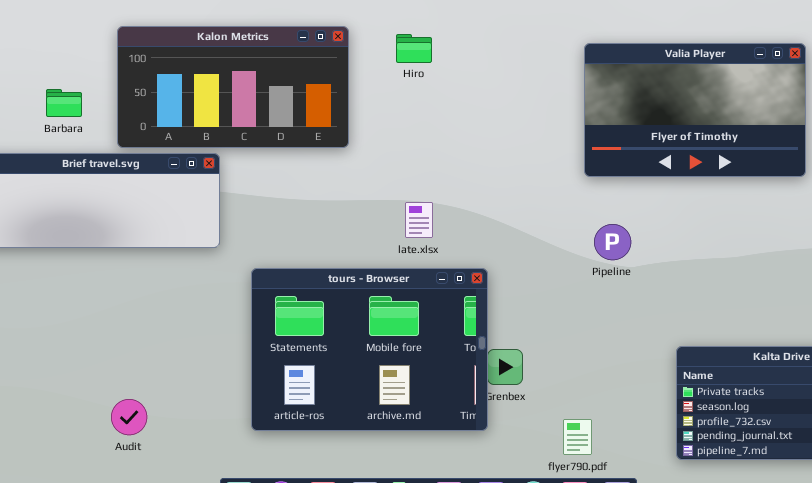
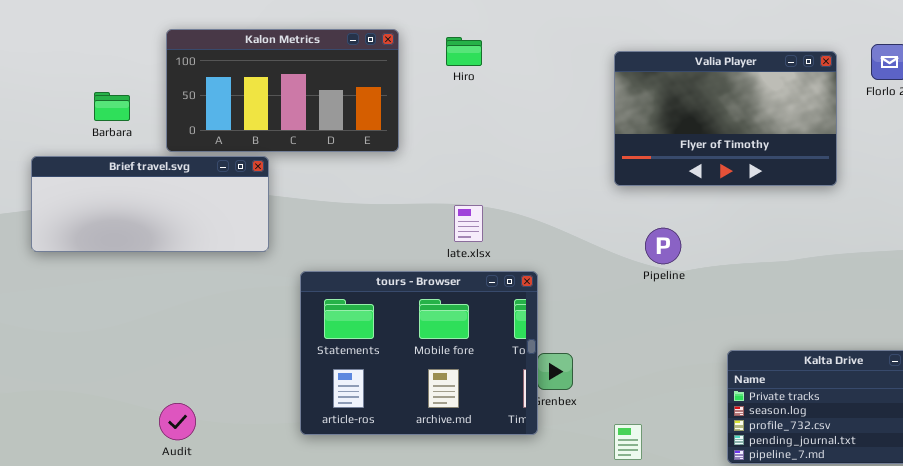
Valia Player: [584,43,806,177] -> [614,51,837,186], moved

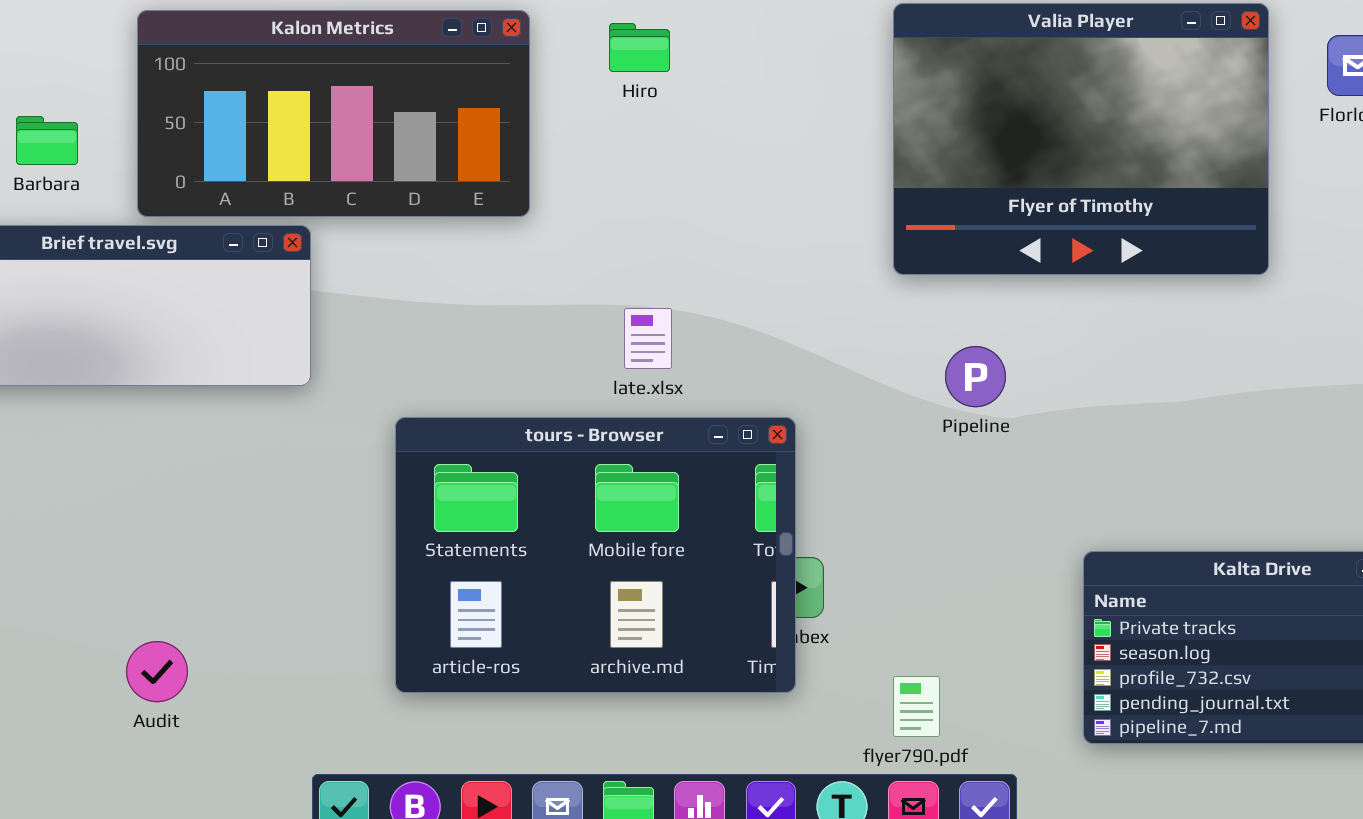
Valia Player: [614,51,837,186] -> [893,3,1269,275], resized
tours - Browser: [300,271,538,435] -> [395,417,796,693], moved

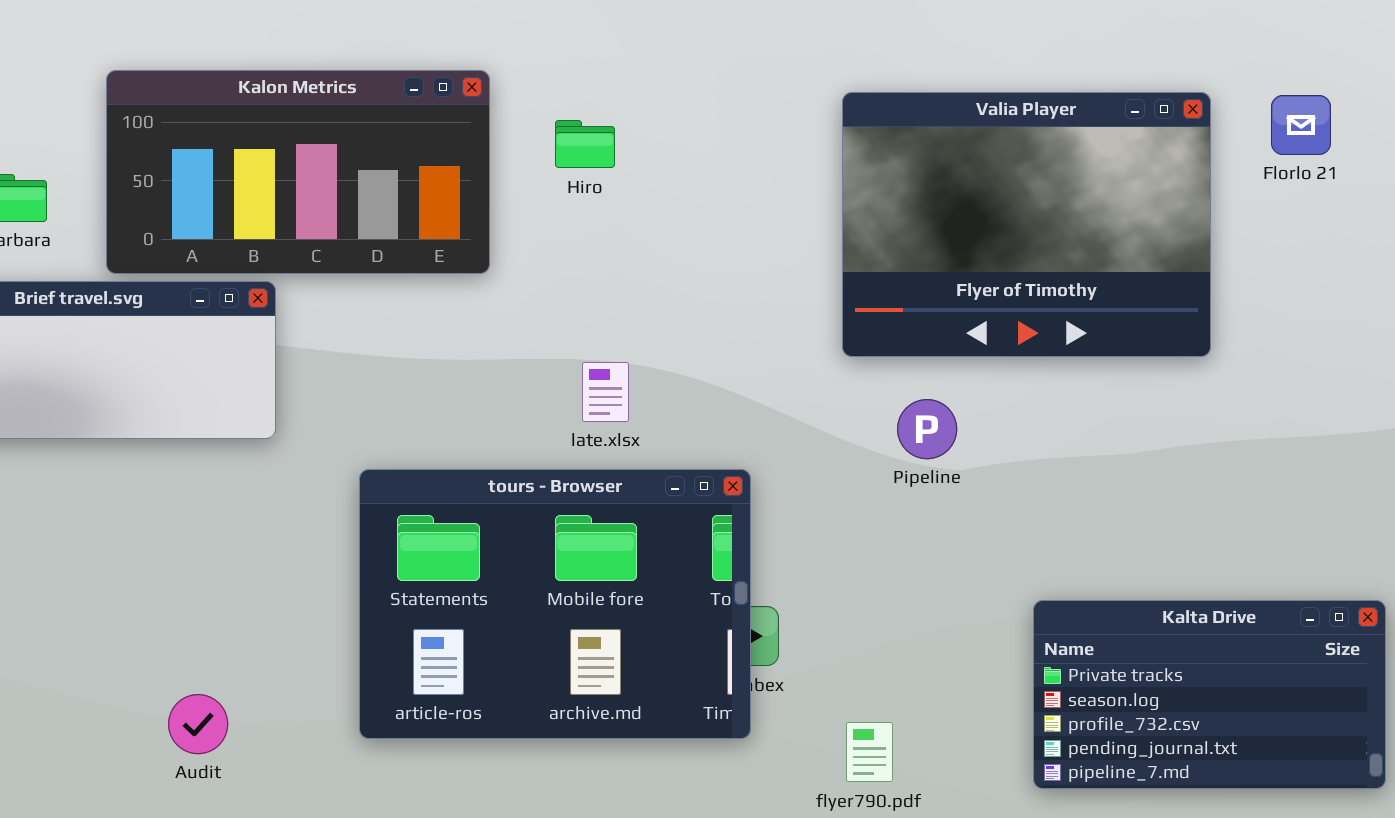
Valia Player: [893,3,1269,275] -> [842,92,1211,357], moved
Hiro: [609,23,670,72] -> [555,120,615,168], moved
Audit: [126,641,188,702] -> [168,694,228,754], moved

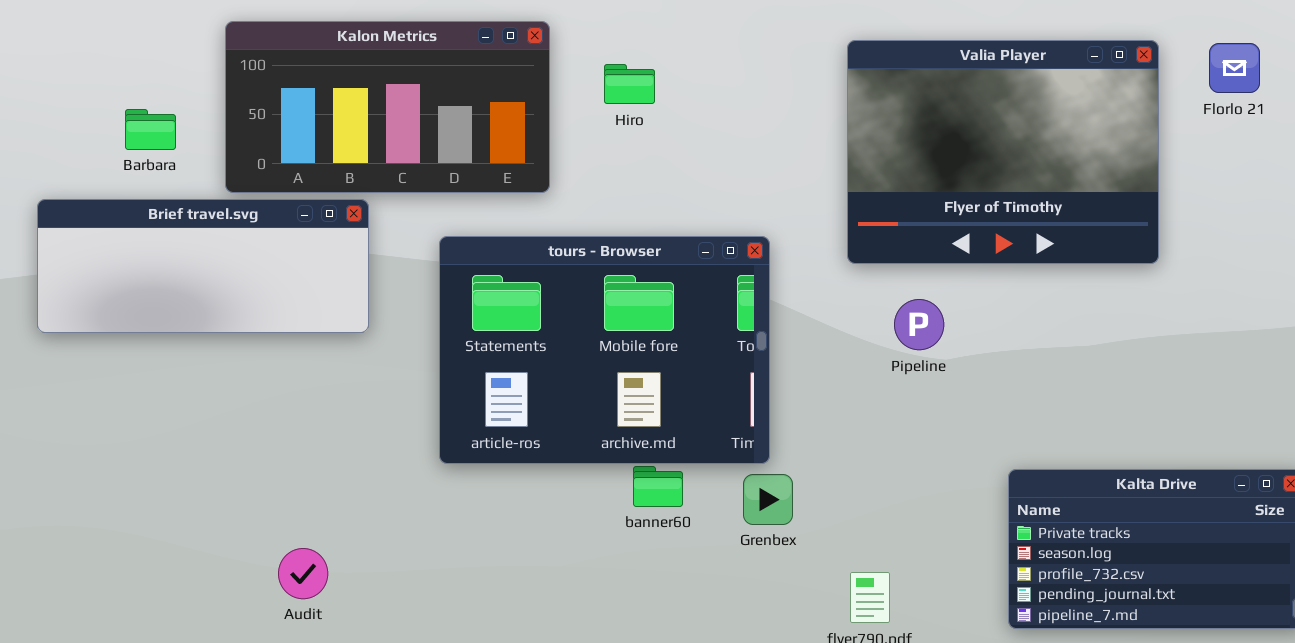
tours - Browser: [359,469,751,739] -> [439,236,770,464], moved

